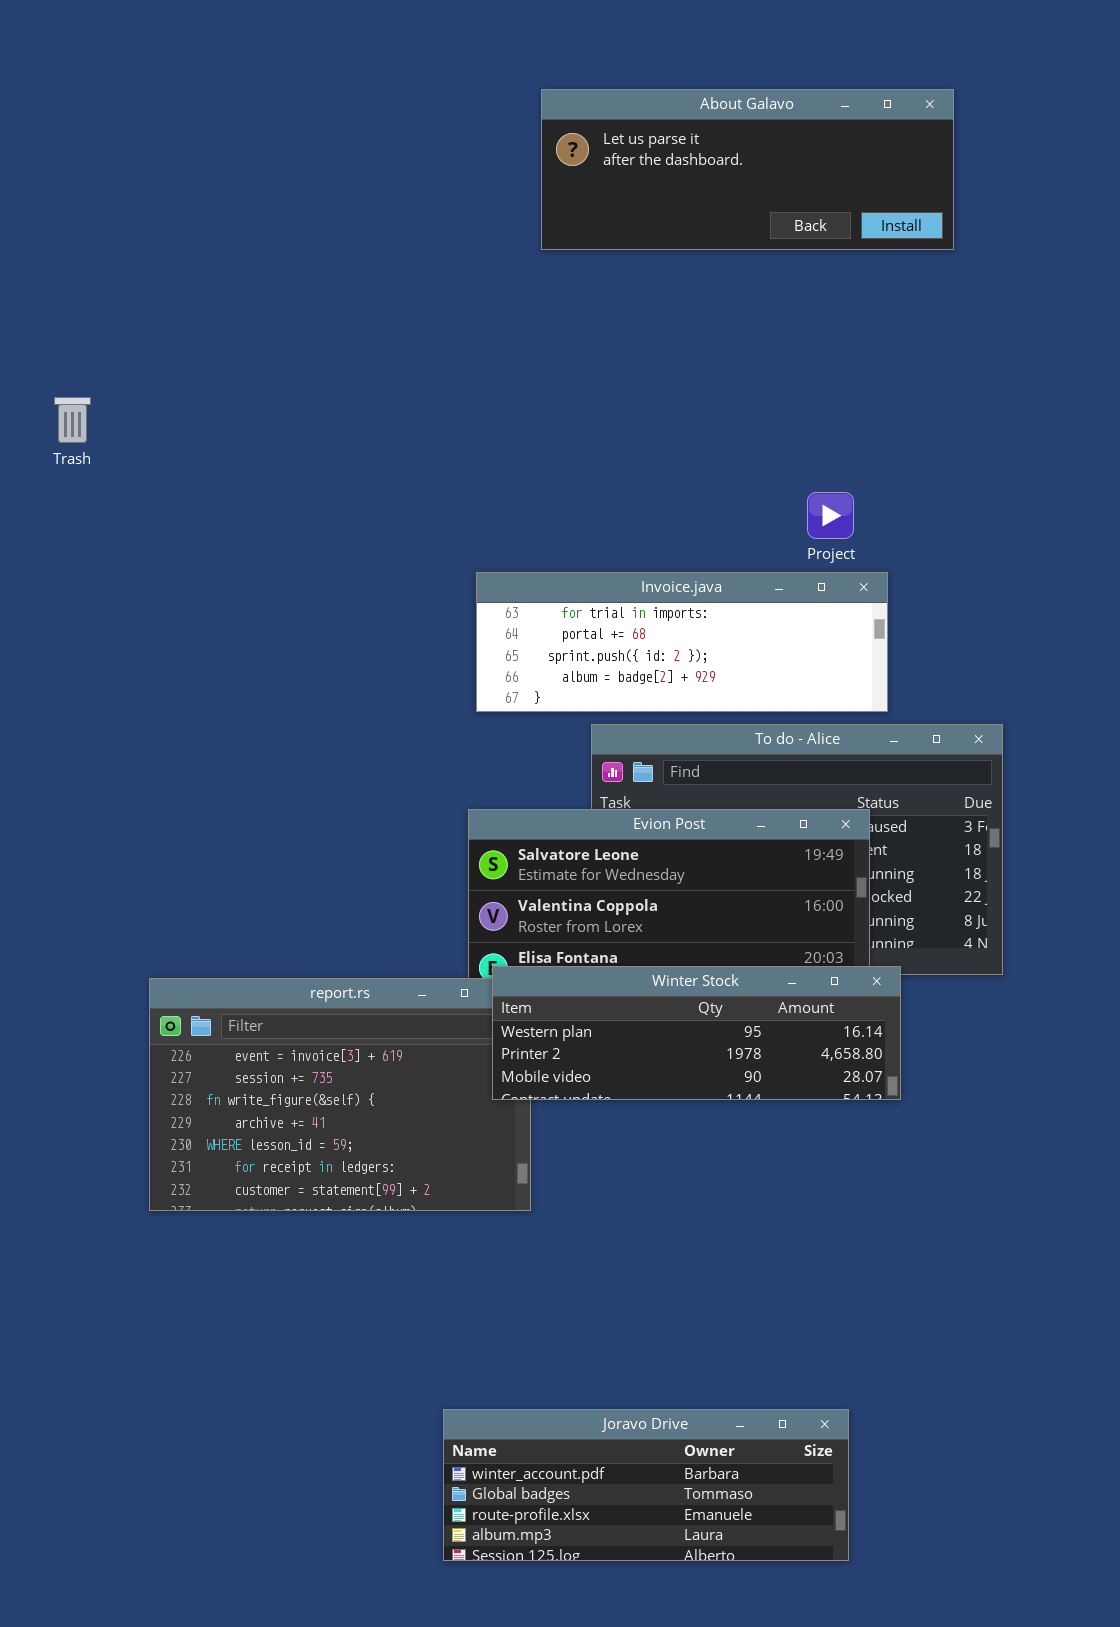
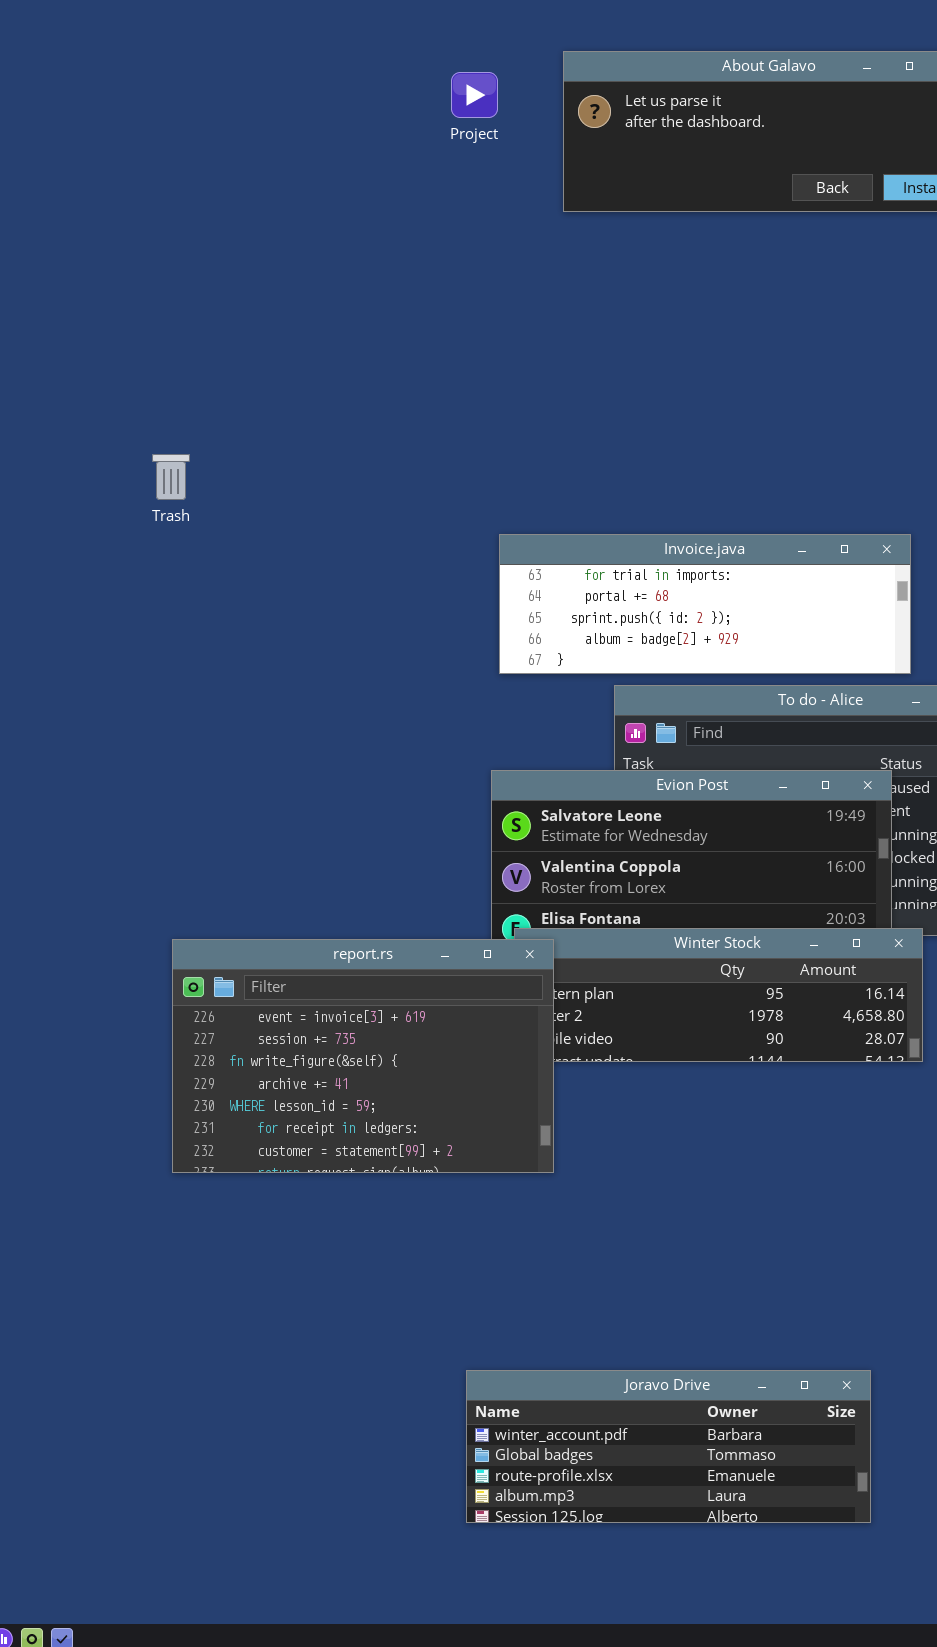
Trash: [54,397,91,443] -> [152,454,190,500], moved
Project: [807,492,854,539] -> [451,72,498,118], moved
report.rs: [149,978,531,1211] -> [172,939,554,1173], raised

